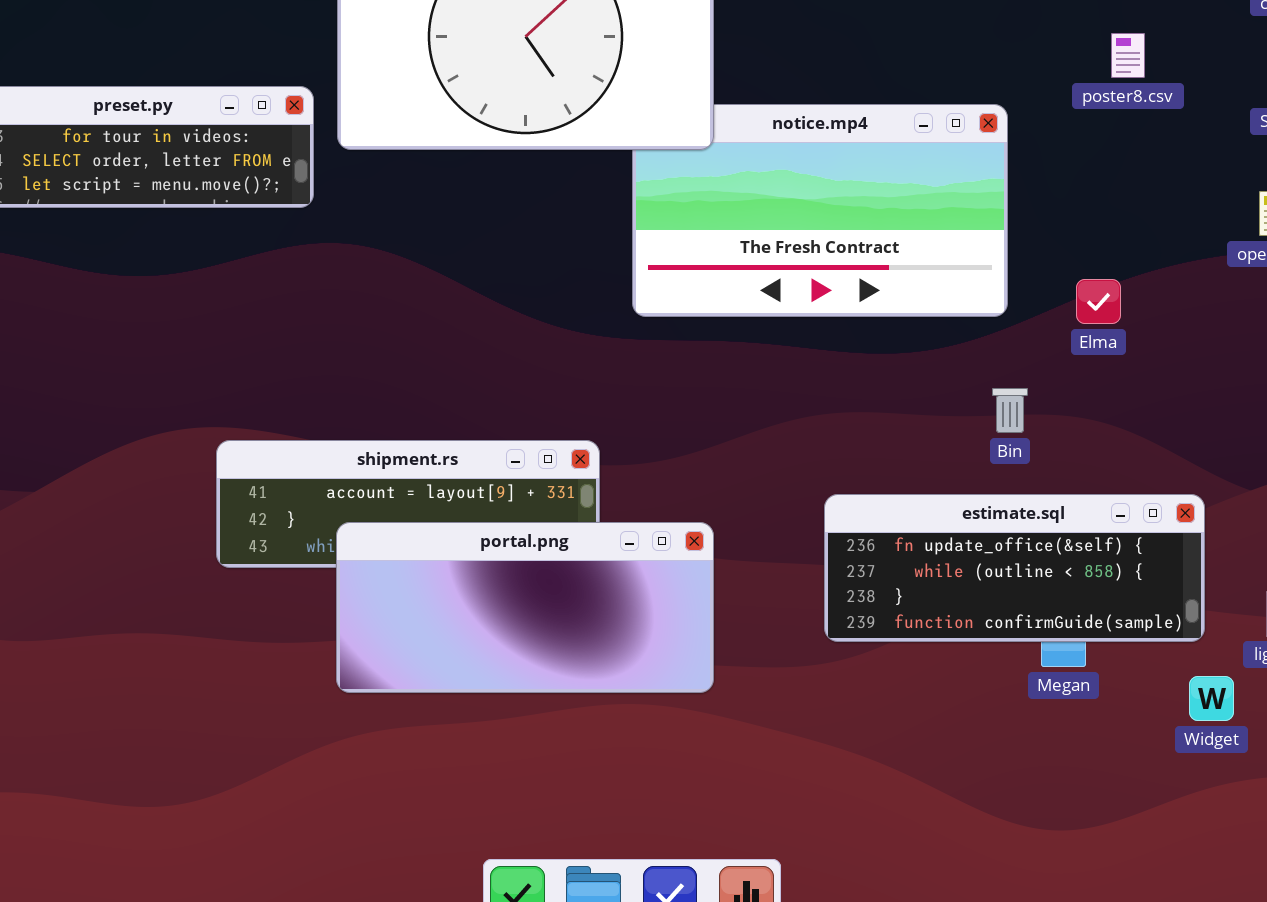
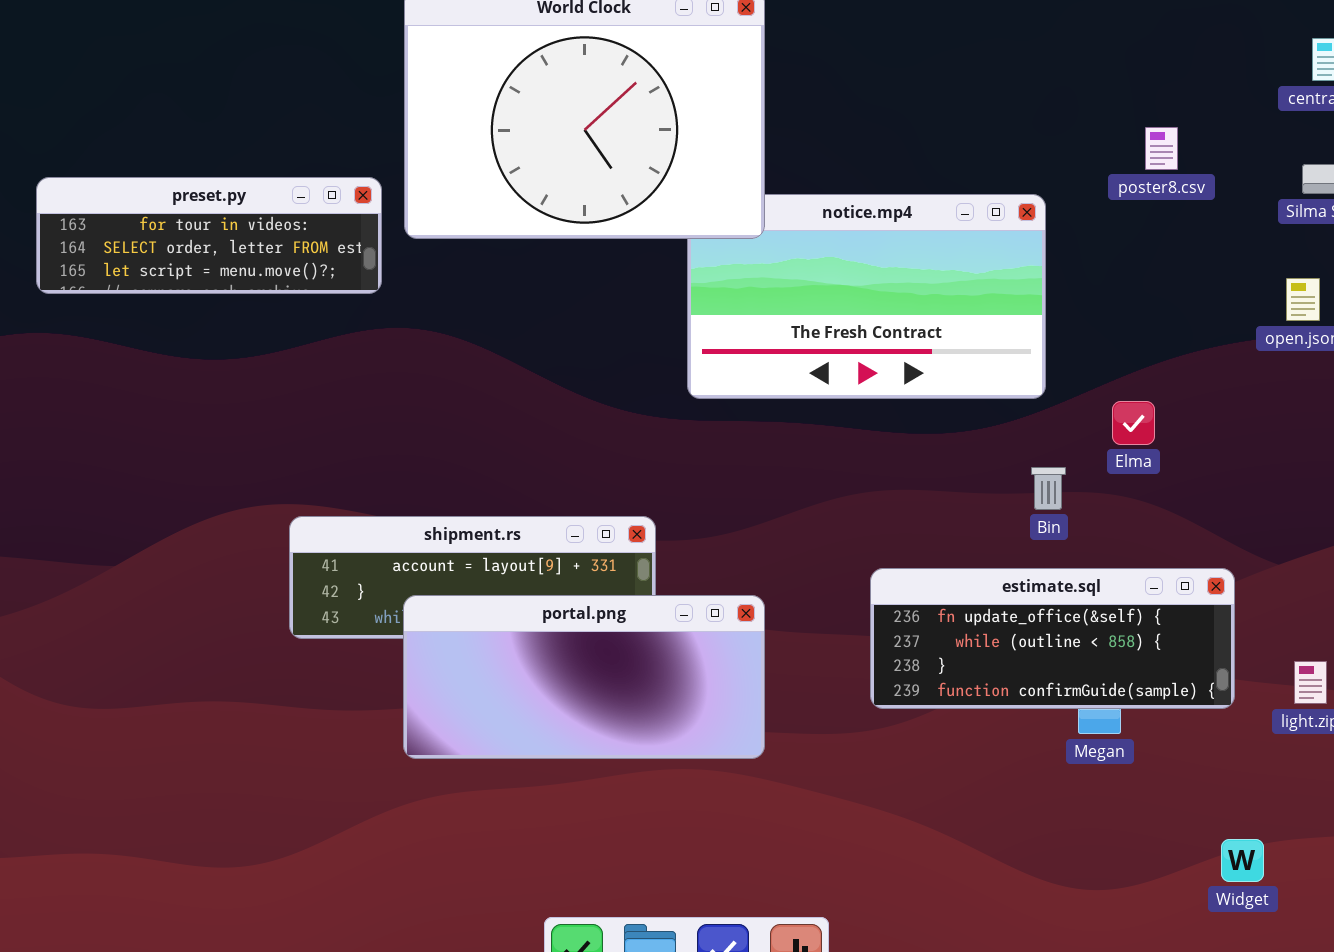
Elma: [1076,279,1121,324] -> [1112,401,1155,445], moved
Widget: [1189,676,1234,721] -> [1221,839,1264,882], moved

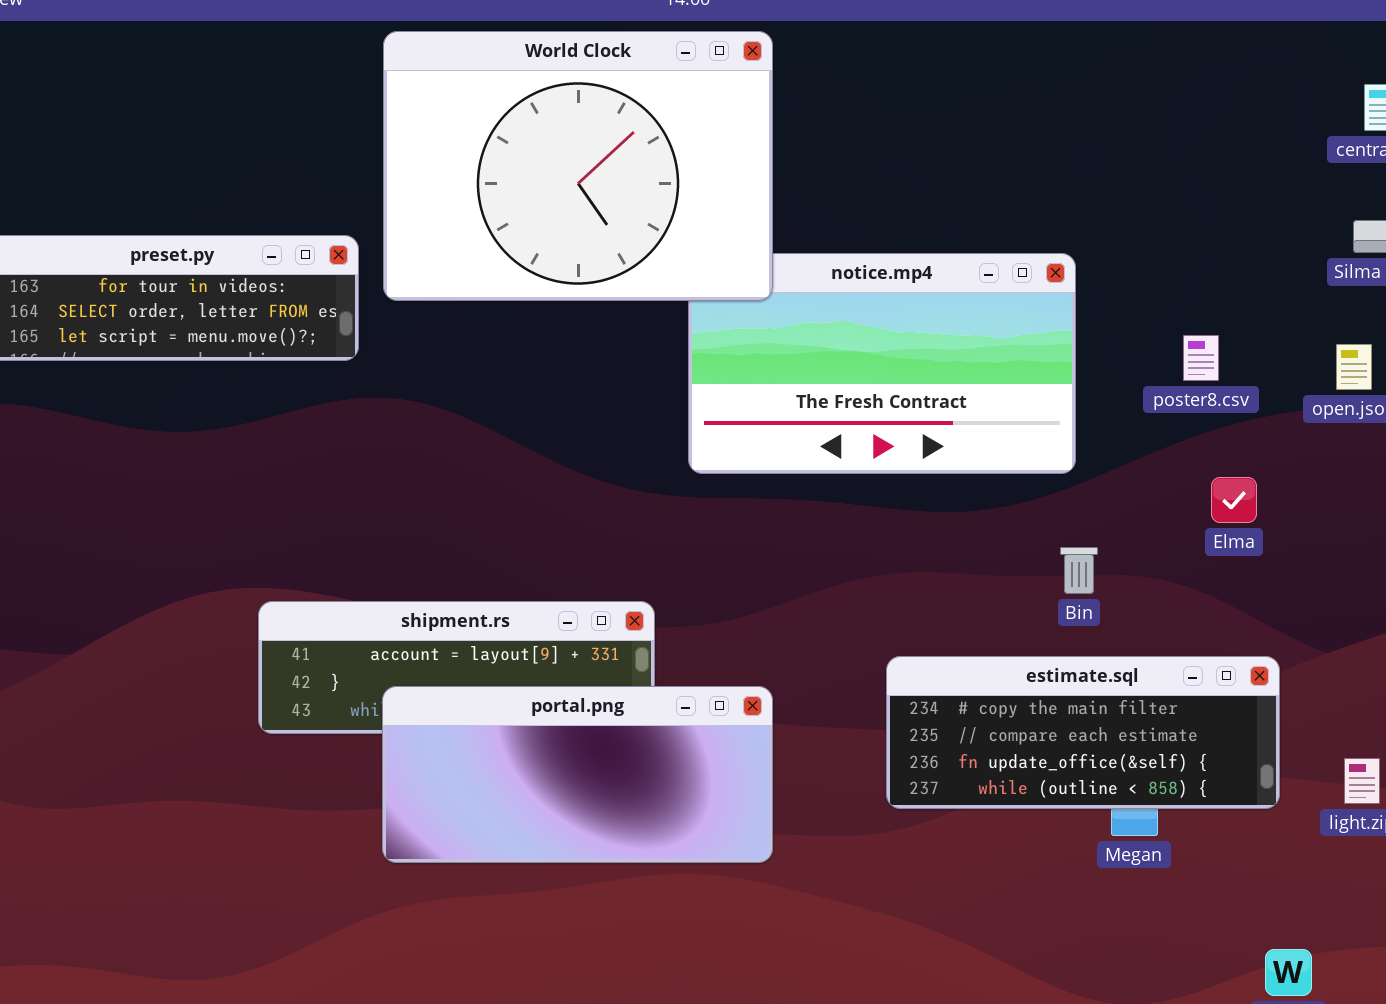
poster8.csv: [1145,127,1178,170] -> [1183,335,1219,381], moved
Elma: [1112,401,1155,445] -> [1211,477,1257,523], moved
estimate.sql: [870,568,1235,709] -> [886,656,1280,809], scrolled up 2 rows

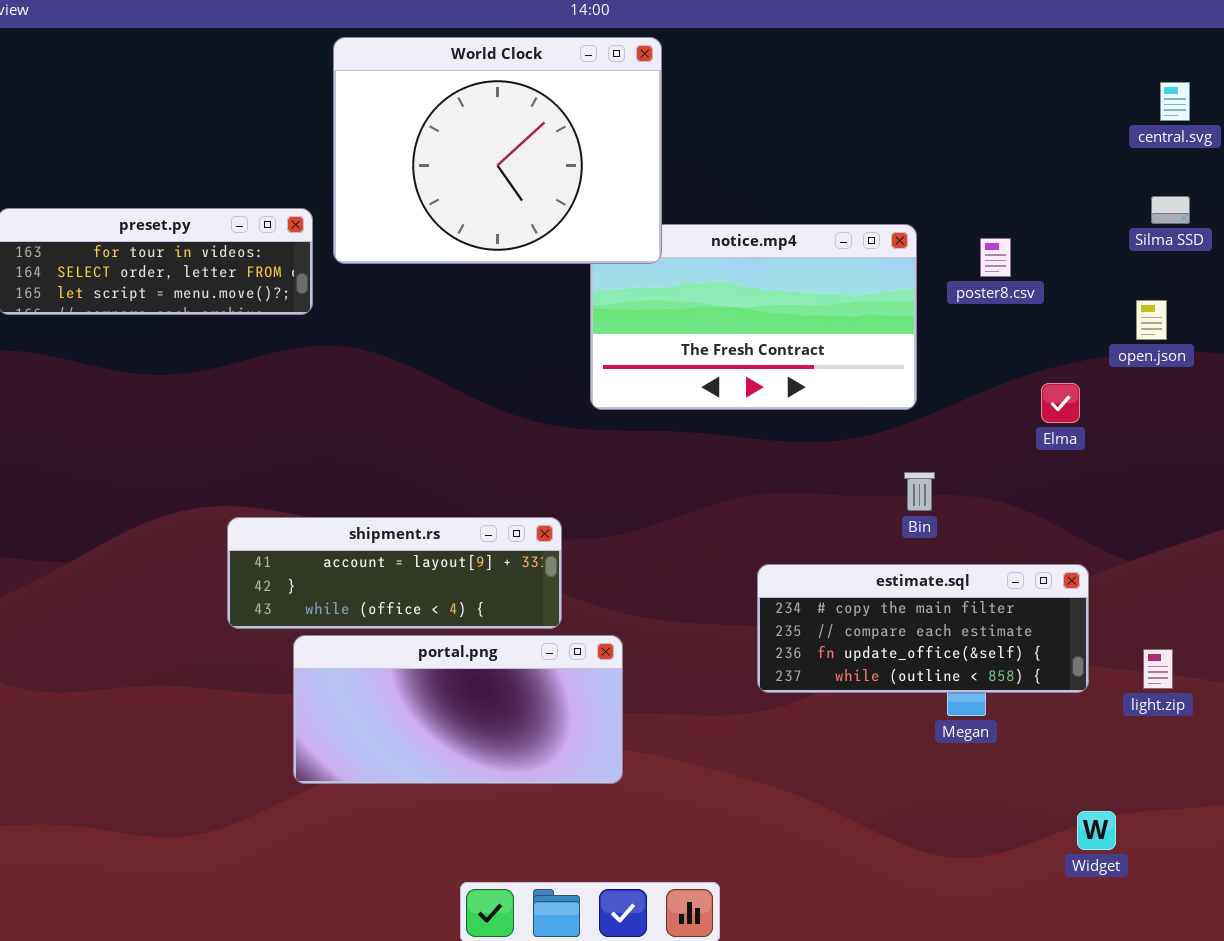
poster8.csv: [1183,335,1219,381] -> [980,238,1011,277], moved
Elma: [1211,477,1257,523] -> [1041,383,1080,423], moved
portal.png: [382,686,773,863] -> [293,635,623,784], moved

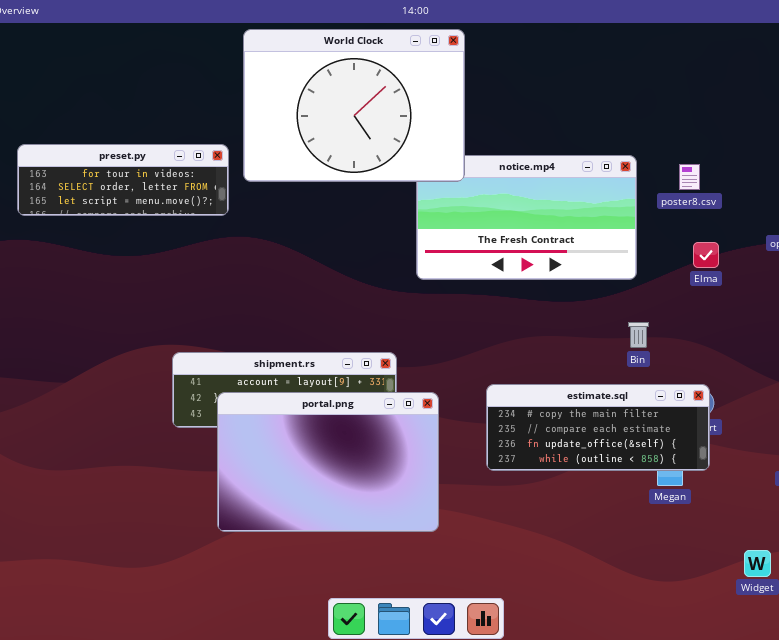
Elma: [1041,383,1080,423] -> [693,242,719,268], moved
estimate.sql: [757,564,1089,693] -> [486,384,710,471], moved
portal.png: [293,635,623,784] -> [217,392,439,532], resized

